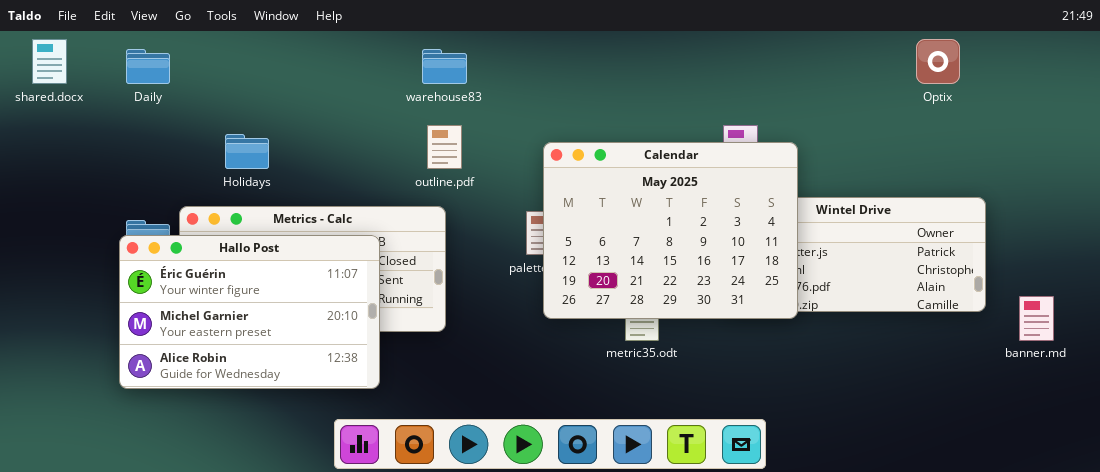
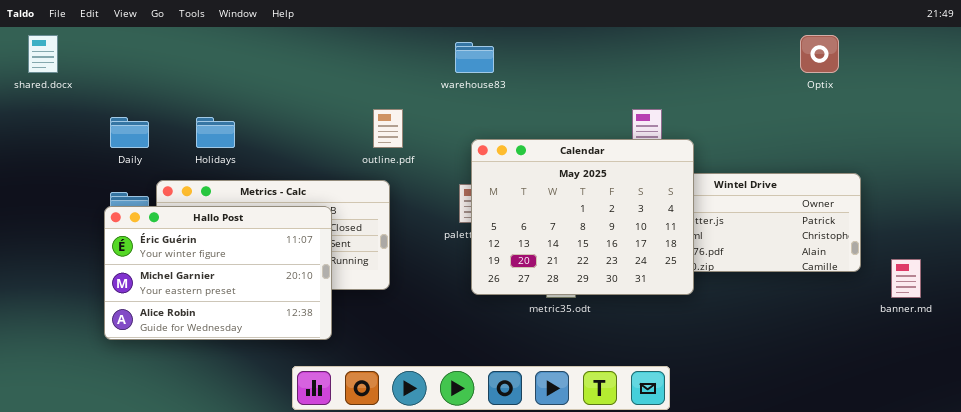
Daily: [126,49,170,84] -> [110,117,149,148], moved
warehouse83: [422,49,467,84] -> [455,42,494,73], moved
Calendar: [543,142,798,319] -> [471,139,694,295], moved

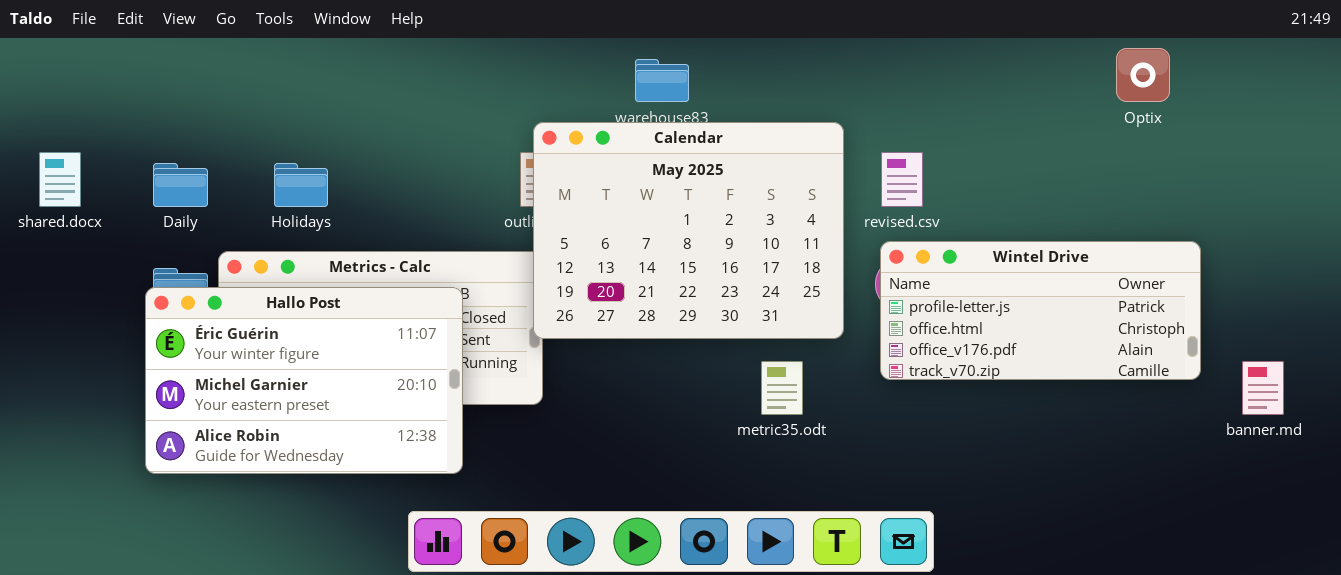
shared.docx: [28,35,58,73] -> [39,152,81,207], moved
Calendar: [471,139,694,295] -> [533,122,844,339], moved

